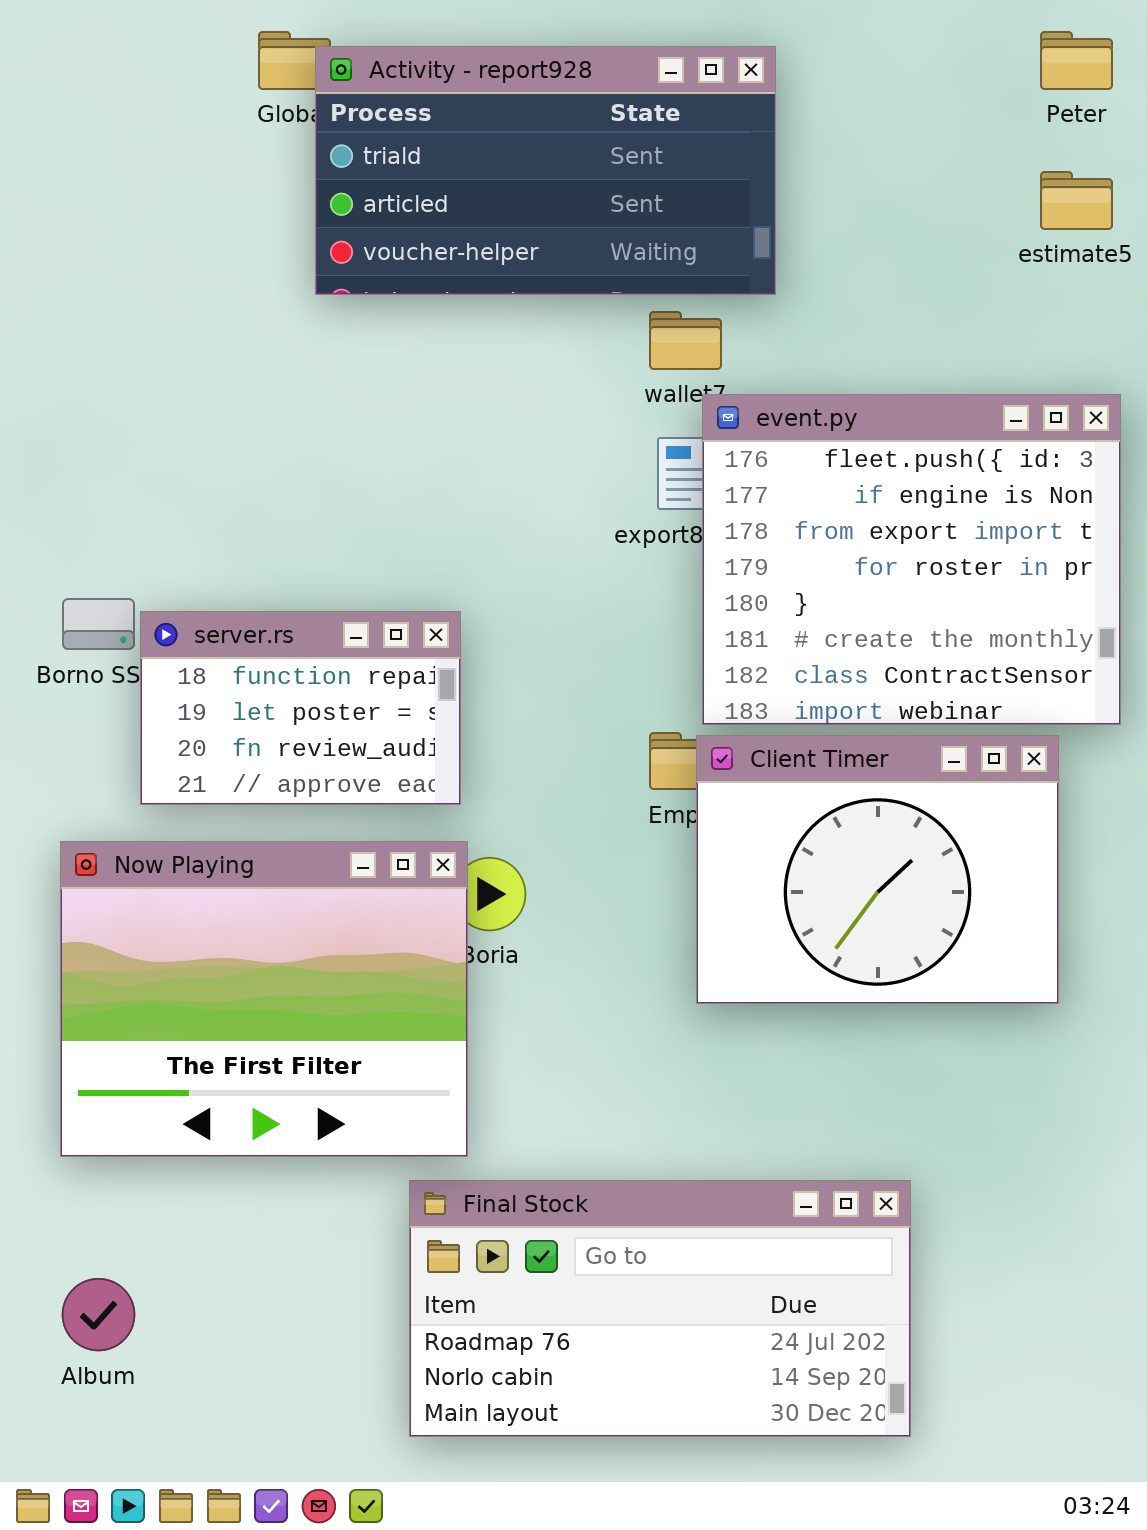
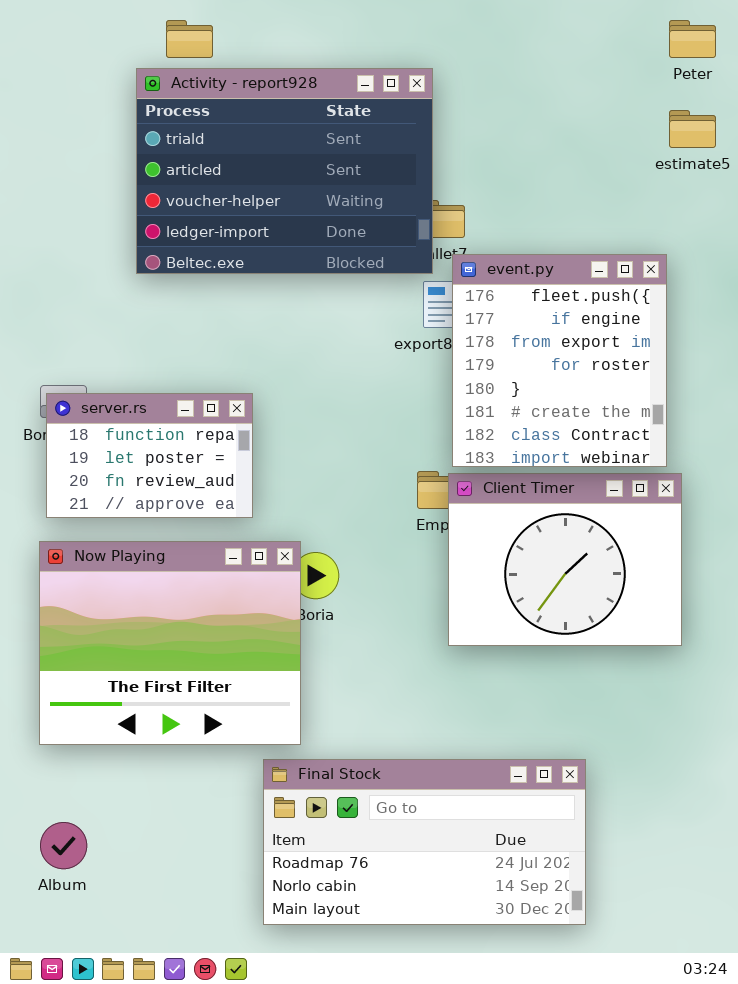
Activity - report928: [315,46,776,295] -> [136,68,433,274], moved, resized
event.py: [702,394,1121,725] -> [452,254,667,467], resized
server.rs: [140,611,461,805] -> [46,393,253,518], moved

